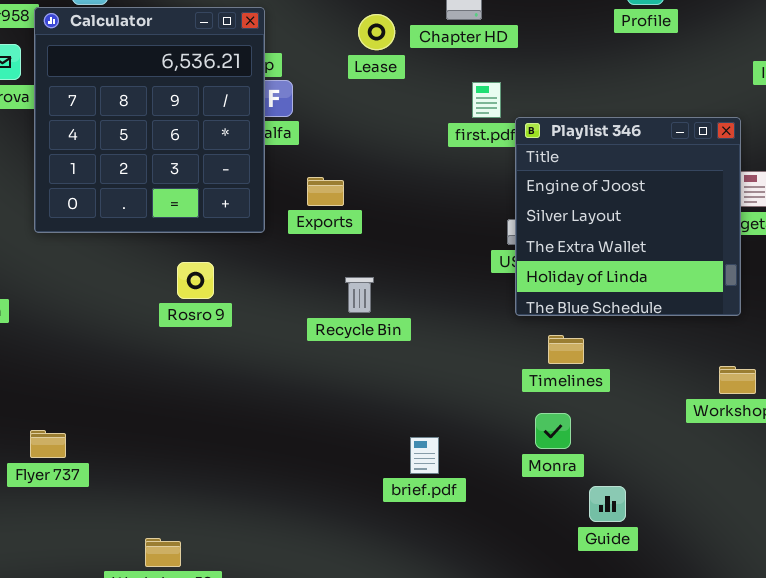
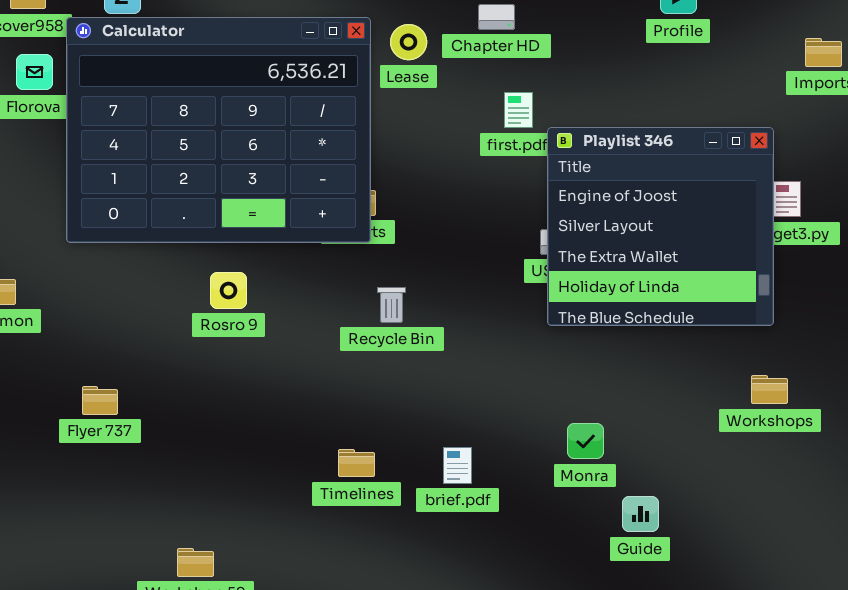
Calculator: [34,7,265,233] -> [66,17,371,243], resized
Timelines: [548,335,584,364] -> [338,449,375,477], moved
Flyer 737: [30,430,66,458] -> [82,386,118,415], moved

